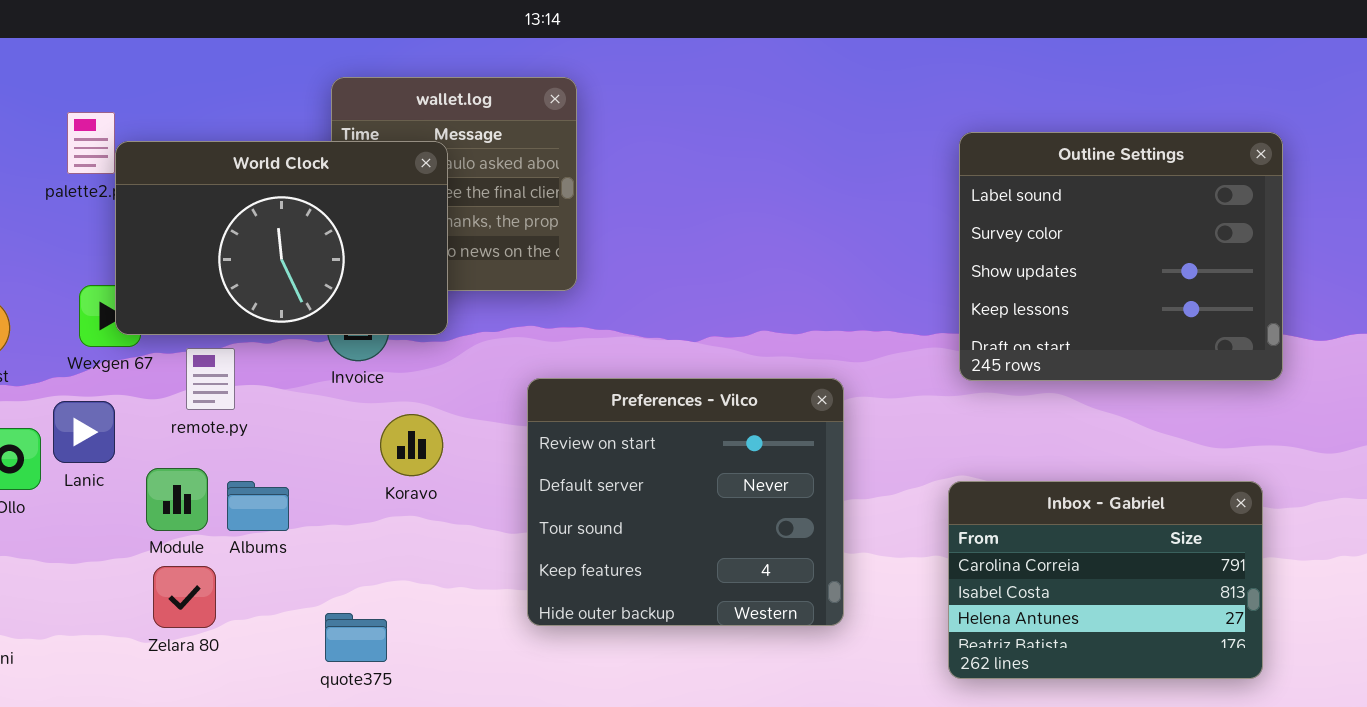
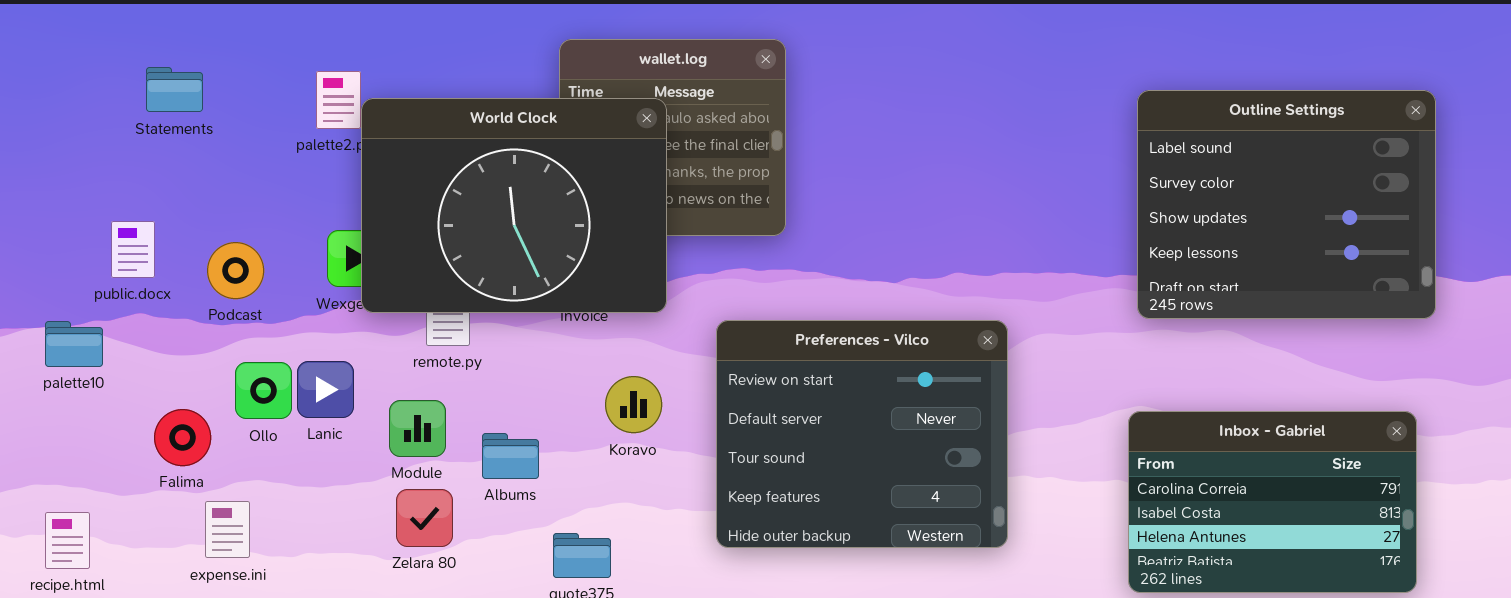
World Clock: [115,141,448,335] -> [361,98,667,313], resized
Preferences - Vilco: [527,378,844,626] -> [716,320,1008,548], moved
Lanic: [53,401,115,463] -> [297,361,354,418], moved
Koravo: [380,414,443,476] -> [605,376,662,433], moved
Albums: [227,481,289,531] -> [482,433,539,479], moved

